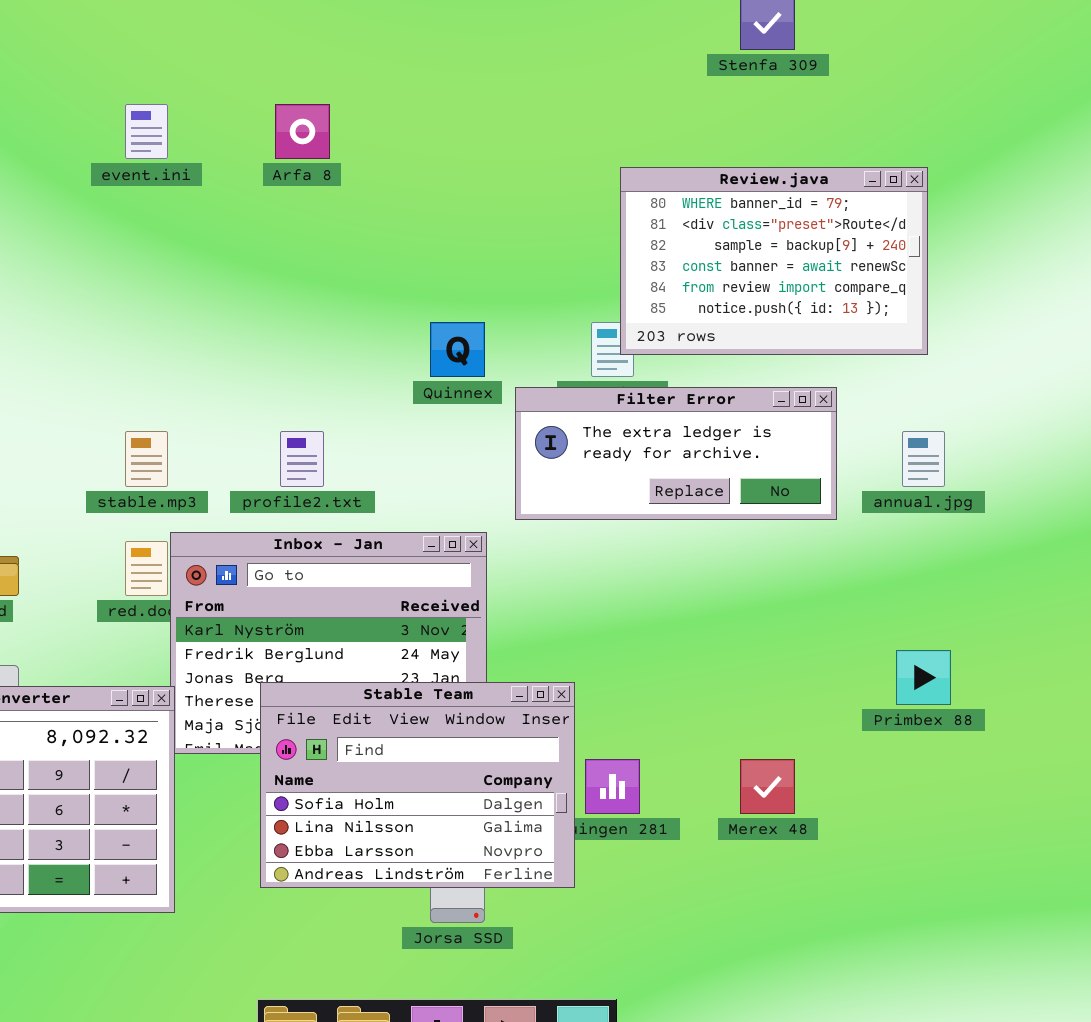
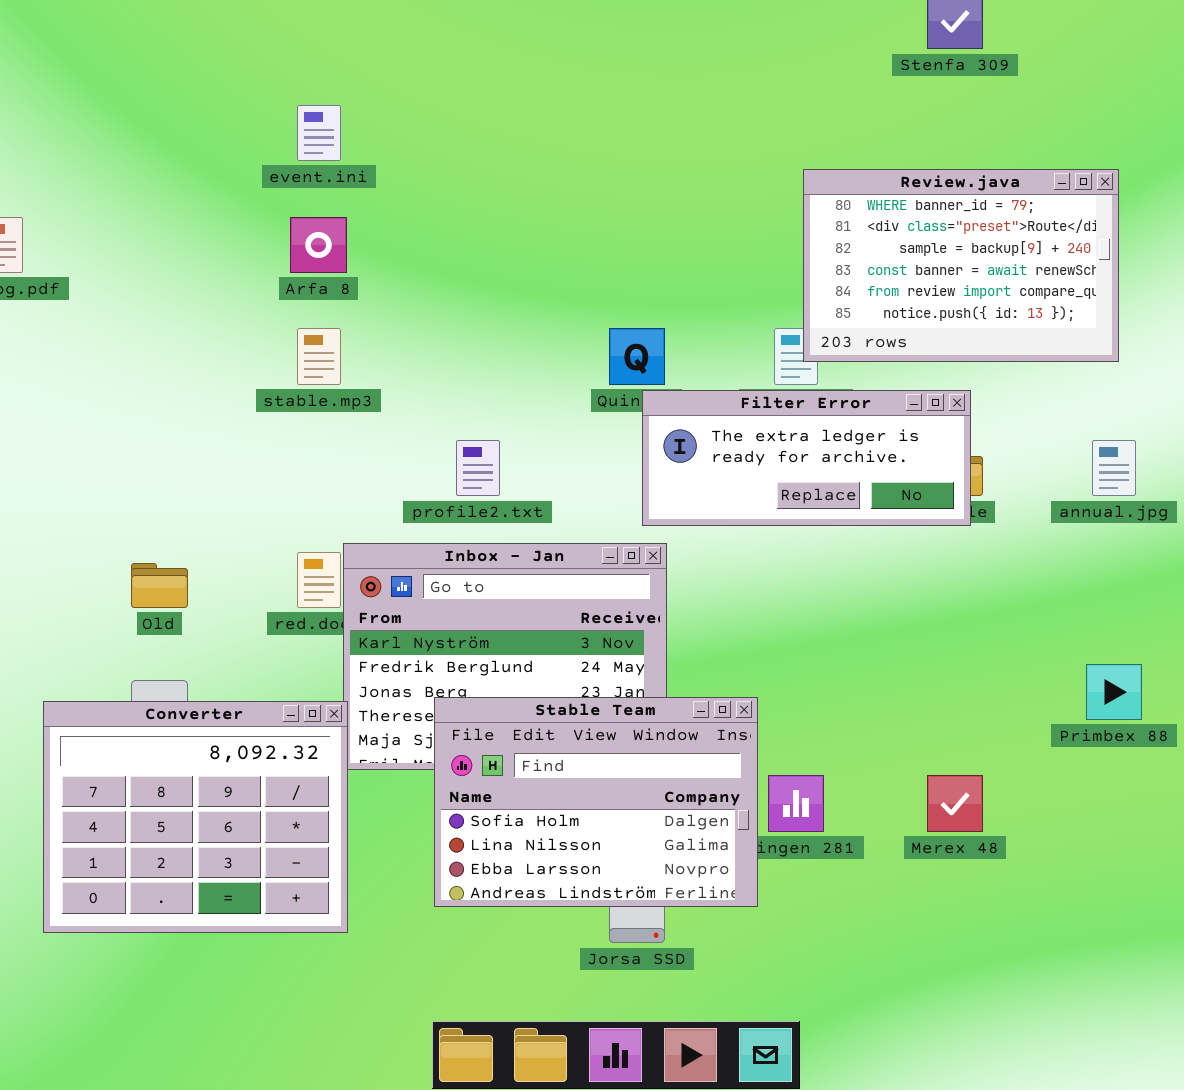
Arfa 8: [275,104,330,159] -> [290,217,347,273], moved
Filter Error: [515,387,837,520] -> [642,390,971,526], moved
stable.mp3: [125,431,168,487] -> [297,328,341,385], moved

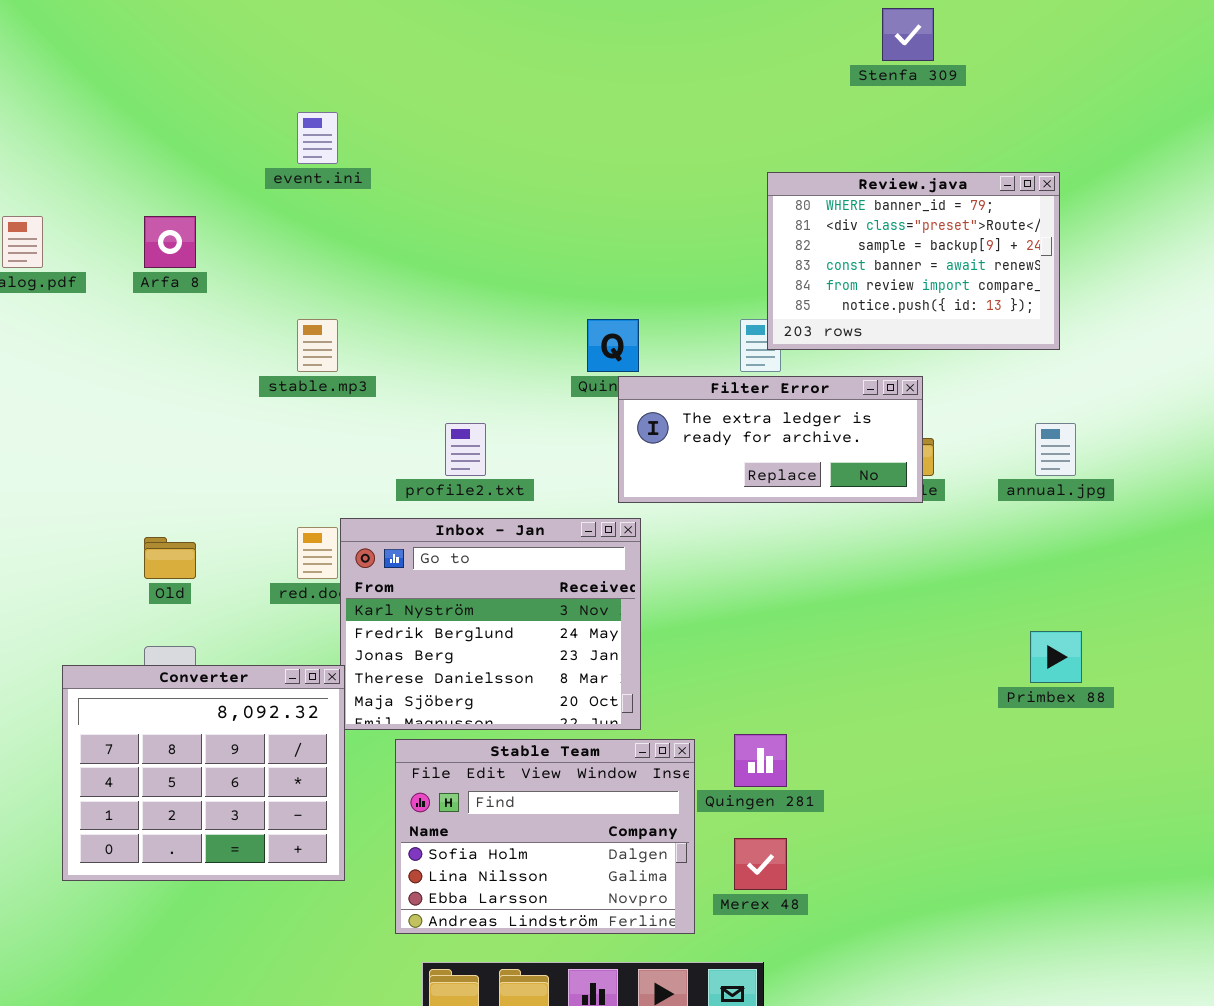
Arfa 8: [290,217,347,273] -> [144,216,196,268], moved
Stable Team: [434,697,758,907] -> [395,739,695,934], moved
Merex 48: [927,775,983,832] -> [734,838,787,890], moved

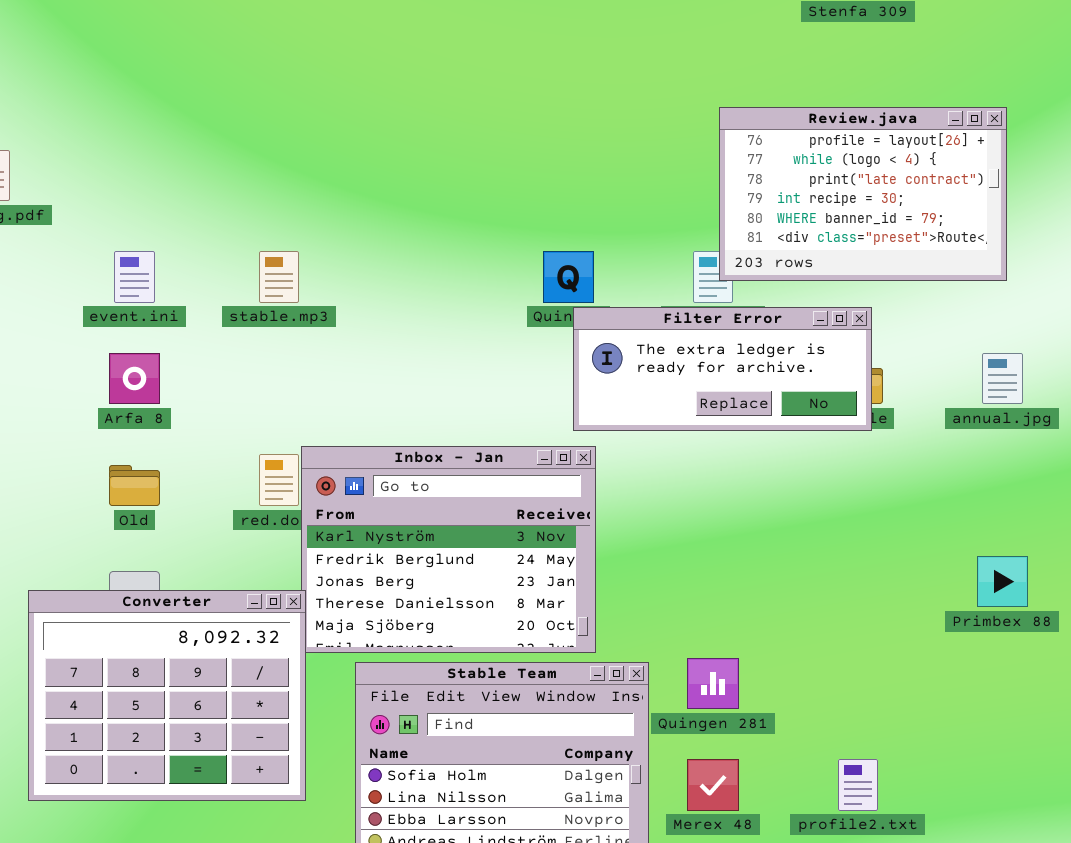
event.ini: [297,112,338,164] -> [114,251,155,303], moved
Review.java: [767,172,1060,350] -> [719,107,1007,281], scrolled up 4 rows
Arfa 8: [144,216,196,268] -> [109,353,160,404], moved
profile2.txt: [445,423,486,476] -> [838,759,878,811], moved

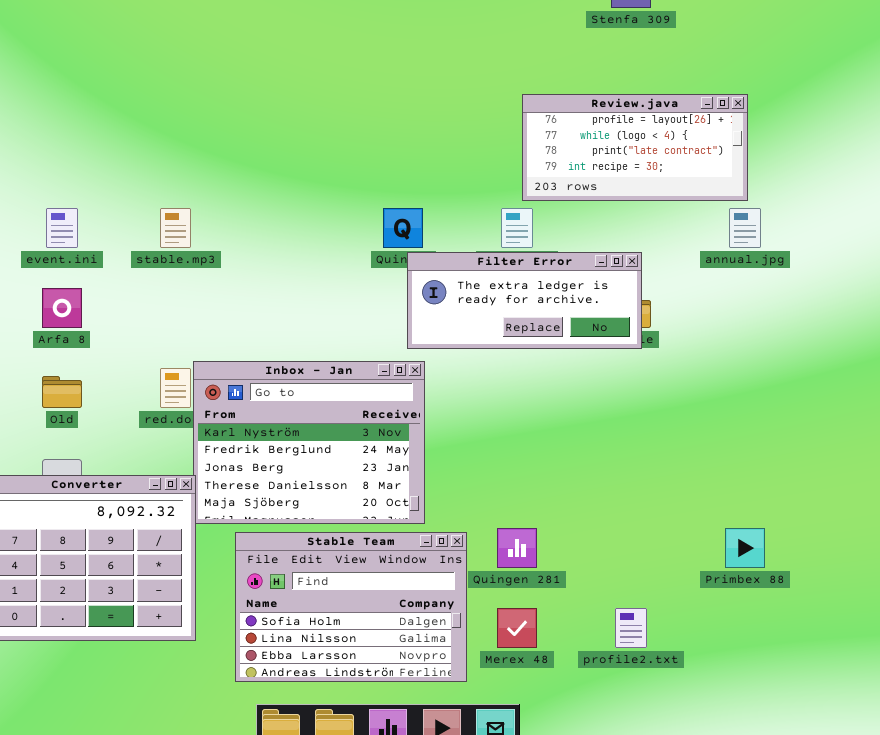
Review.java: [719,107,1007,281] -> [522,94,748,201], resized
annual.jpg: [982,353,1023,404] -> [729,208,761,248], moved
Primbex 88: [977,556,1028,607] -> [725,528,765,568], moved

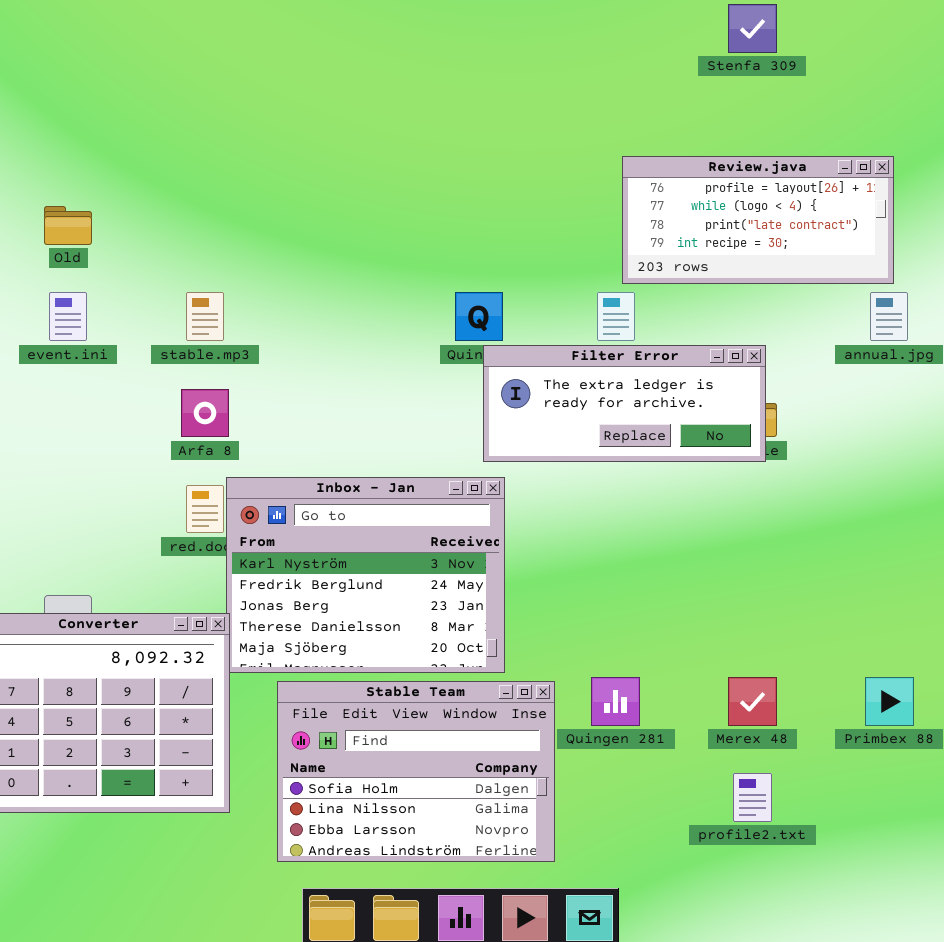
Arfa 8: [42,288,82,328] -> [181,389,229,437], moved
Old: [42,376,82,408] -> [44,206,92,245], moved
Merex 48: [497,608,537,648] -> [728,677,777,726], moved

